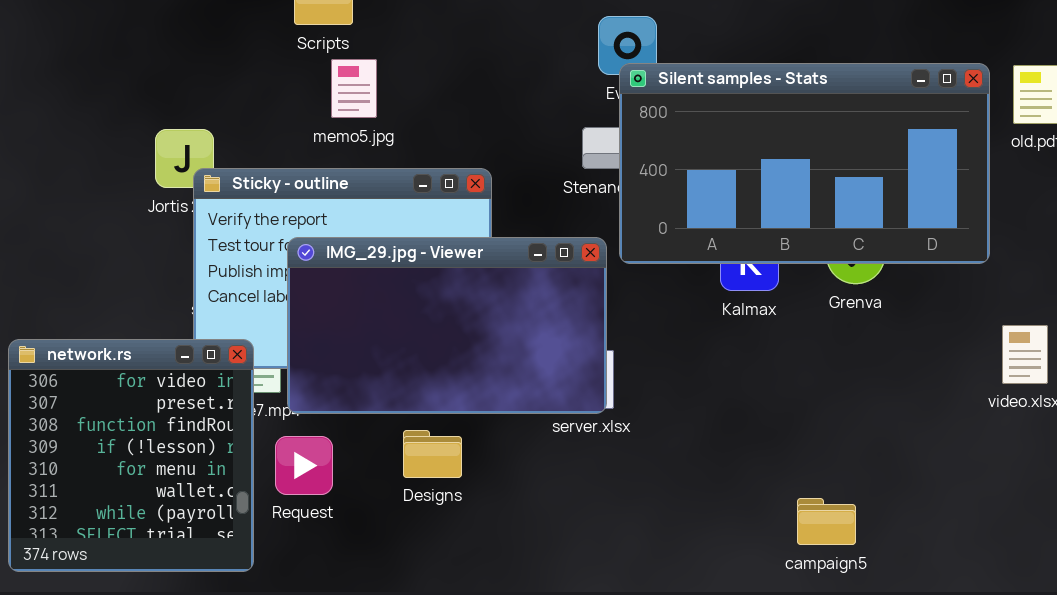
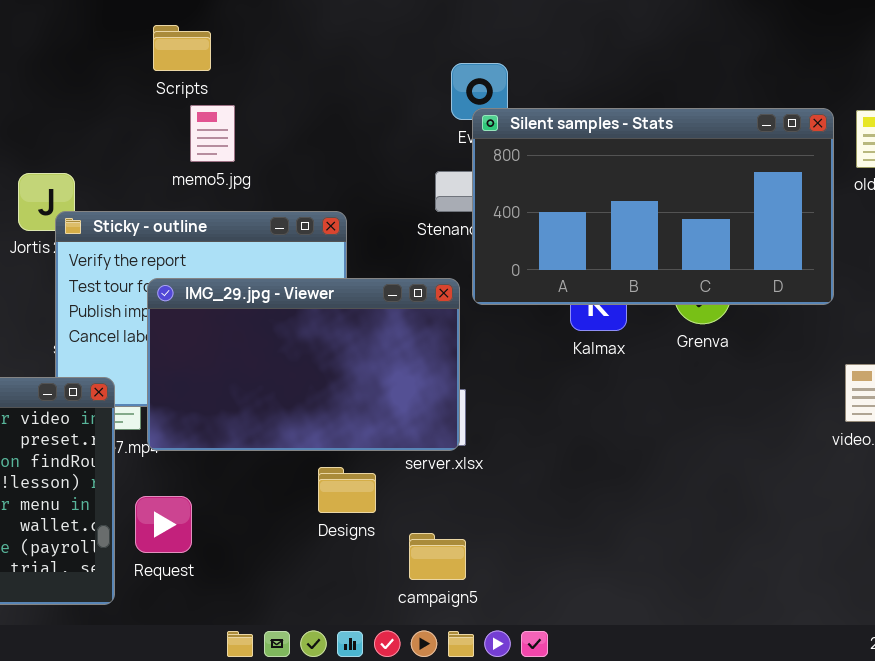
Designs: [403,430,462,478] -> [318,467,376,513], moved
Request: [275,436,333,495] -> [135,496,192,553], moved
campaign5: [797,498,856,545] -> [409,533,466,580], moved

